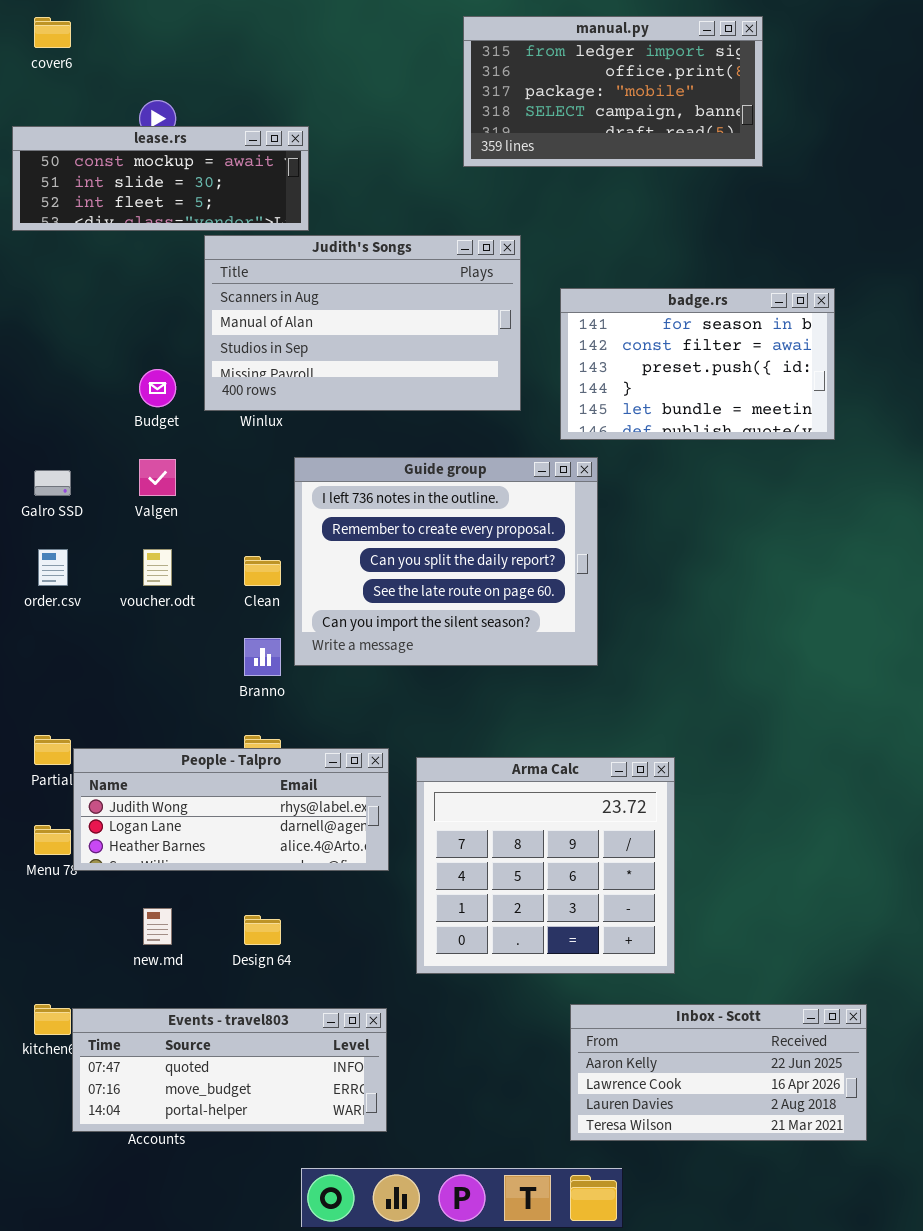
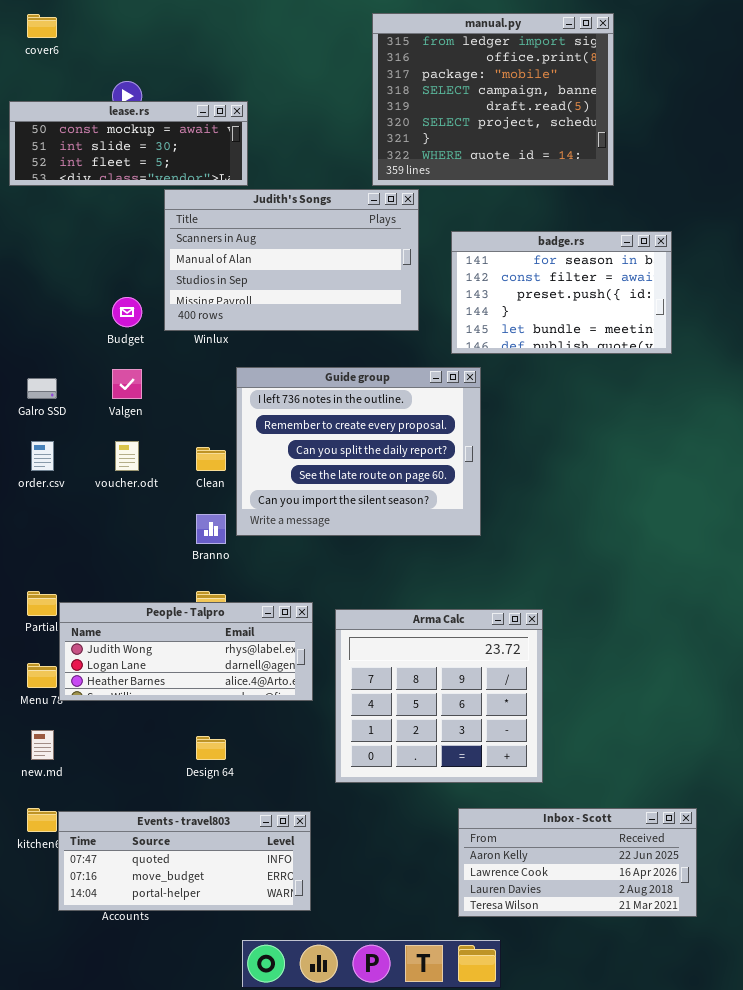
manual.py: [463,16,763,167] -> [372,13,614,186], resized
new.md: [143,908,172,945] -> [31,730,54,760], moved

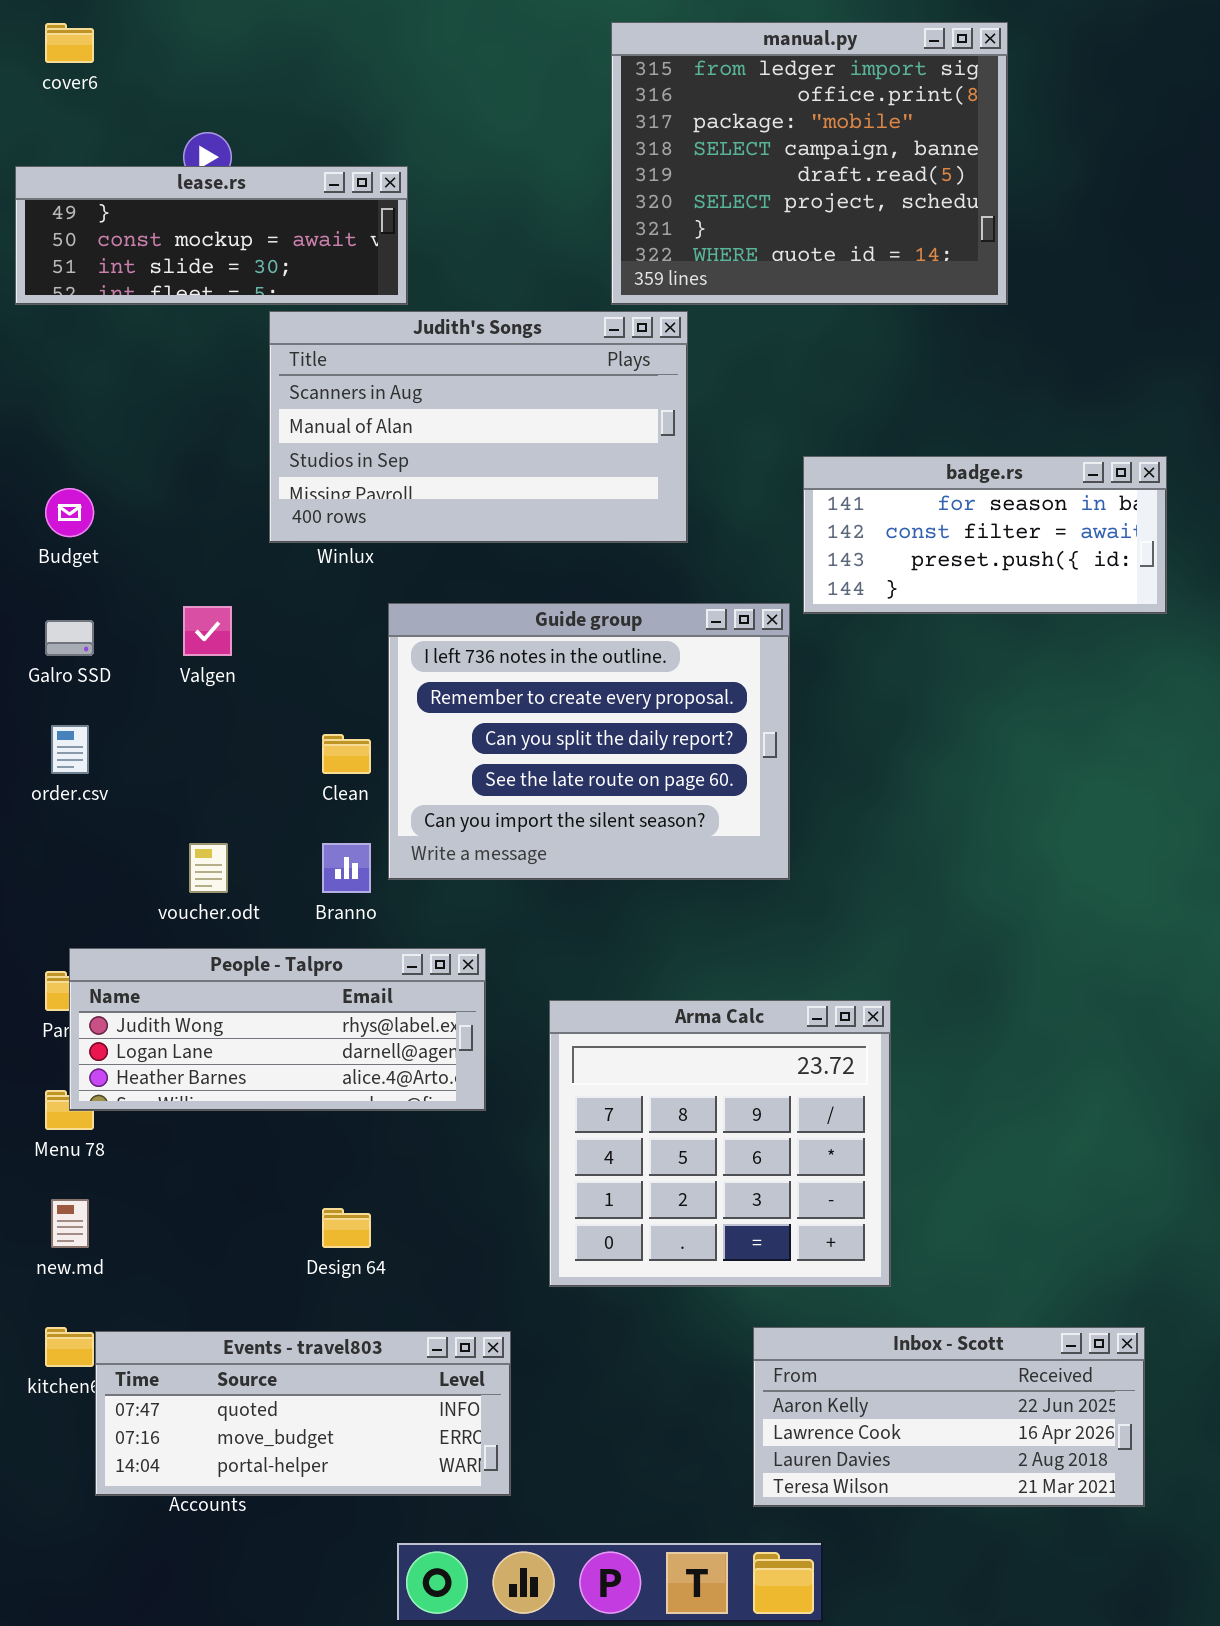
lease.rs: [9,101,248,186] -> [15,166,408,305], scrolled up 1 row
badge.rs: [451,231,672,354] -> [803,456,1167,614], moved, resized
Budget: [112,297,142,327] -> [45,488,94,537], moved
voucher.odt: [115,441,139,471] -> [189,843,228,893], moved
People - Talpro: [59,602,313,701] -> [69,948,486,1111], moved

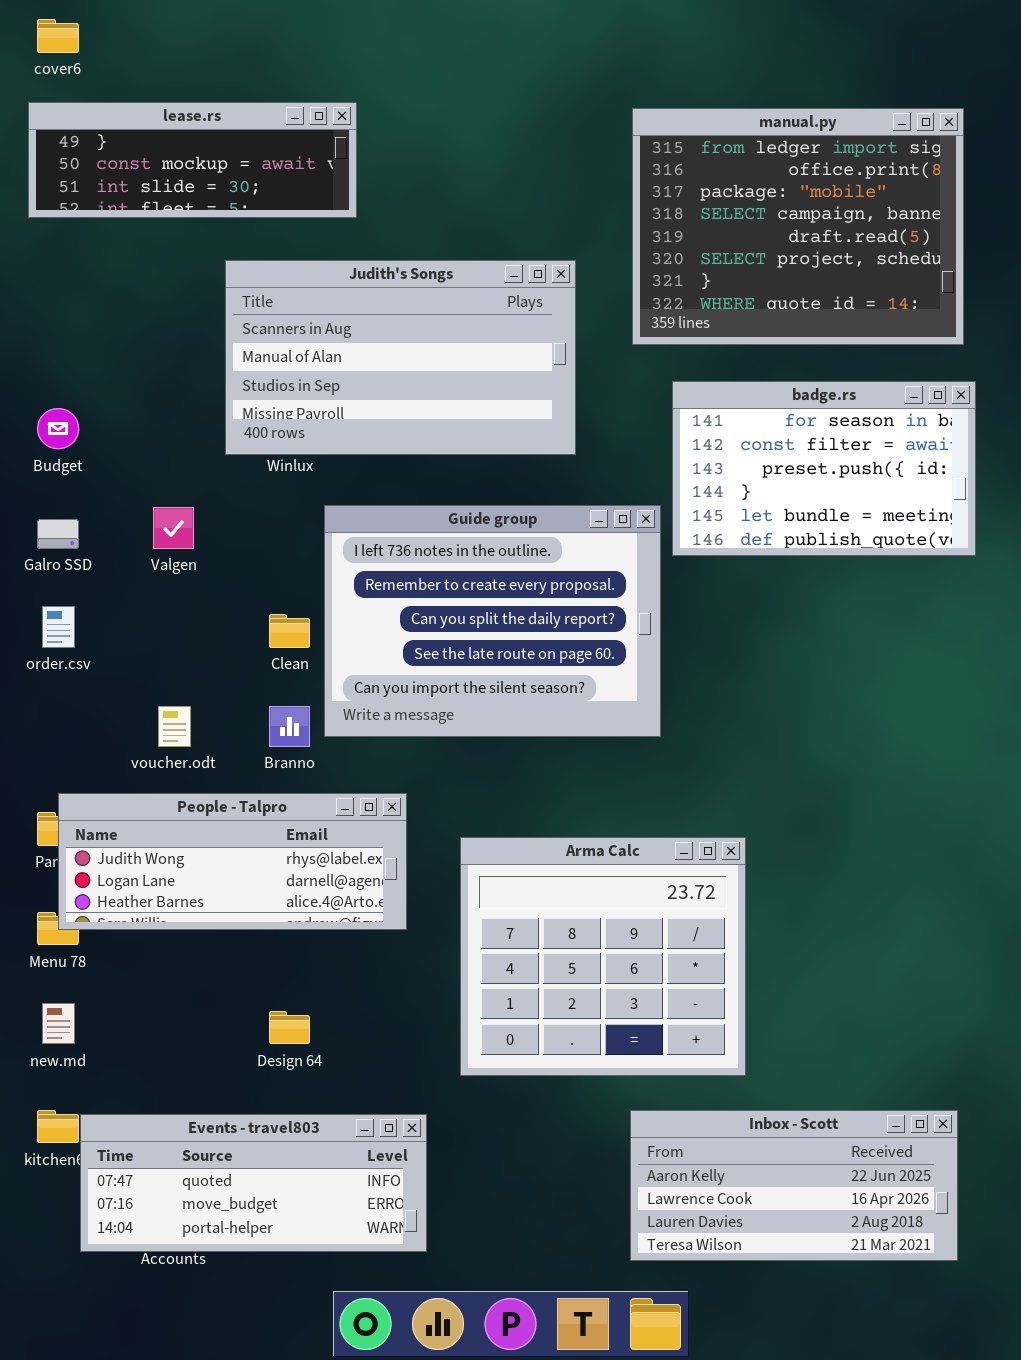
manual.py: [611,22,1008,305] -> [632,108,964,345], moved
lease.rs: [15,166,408,305] -> [28,102,357,218], moved
badge.rs: [803,456,1167,614] -> [672,381,976,556], resized

